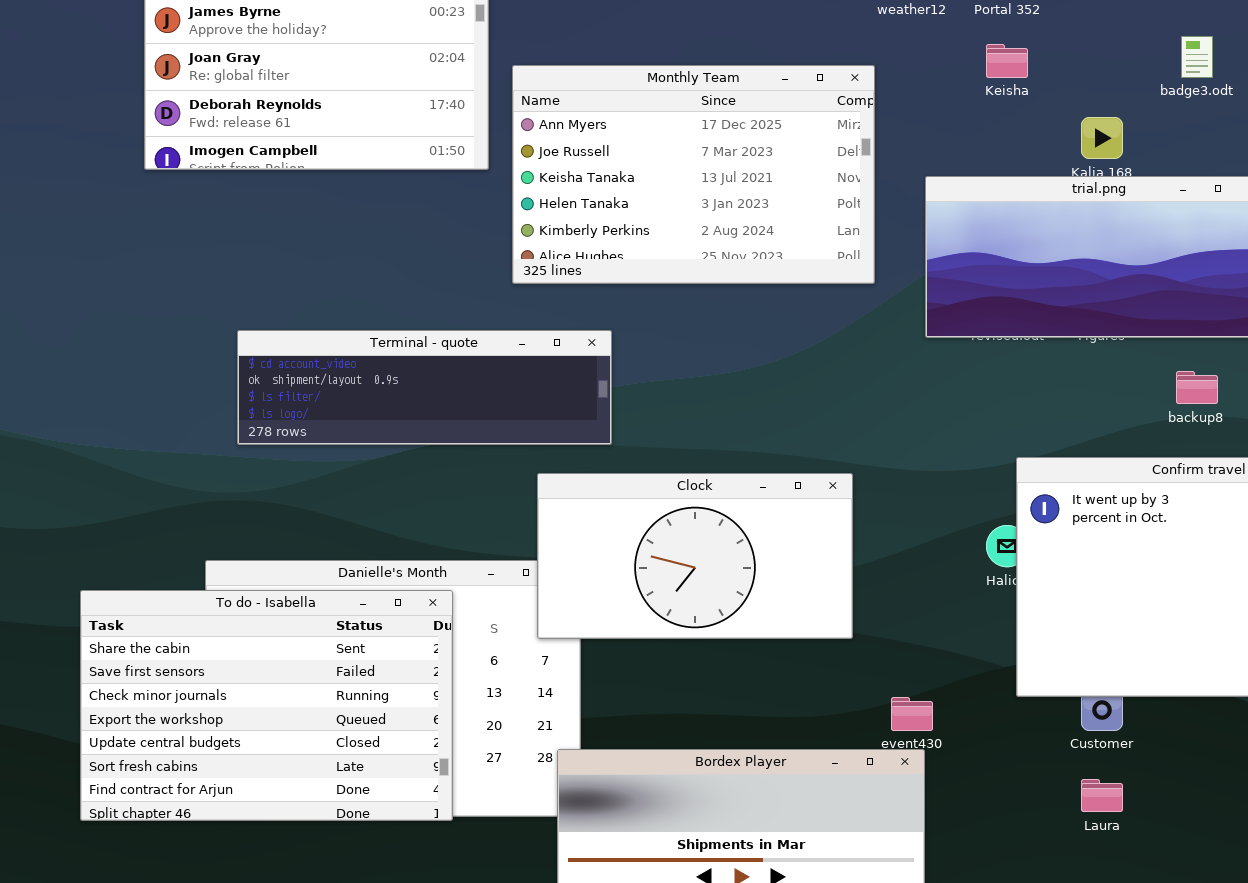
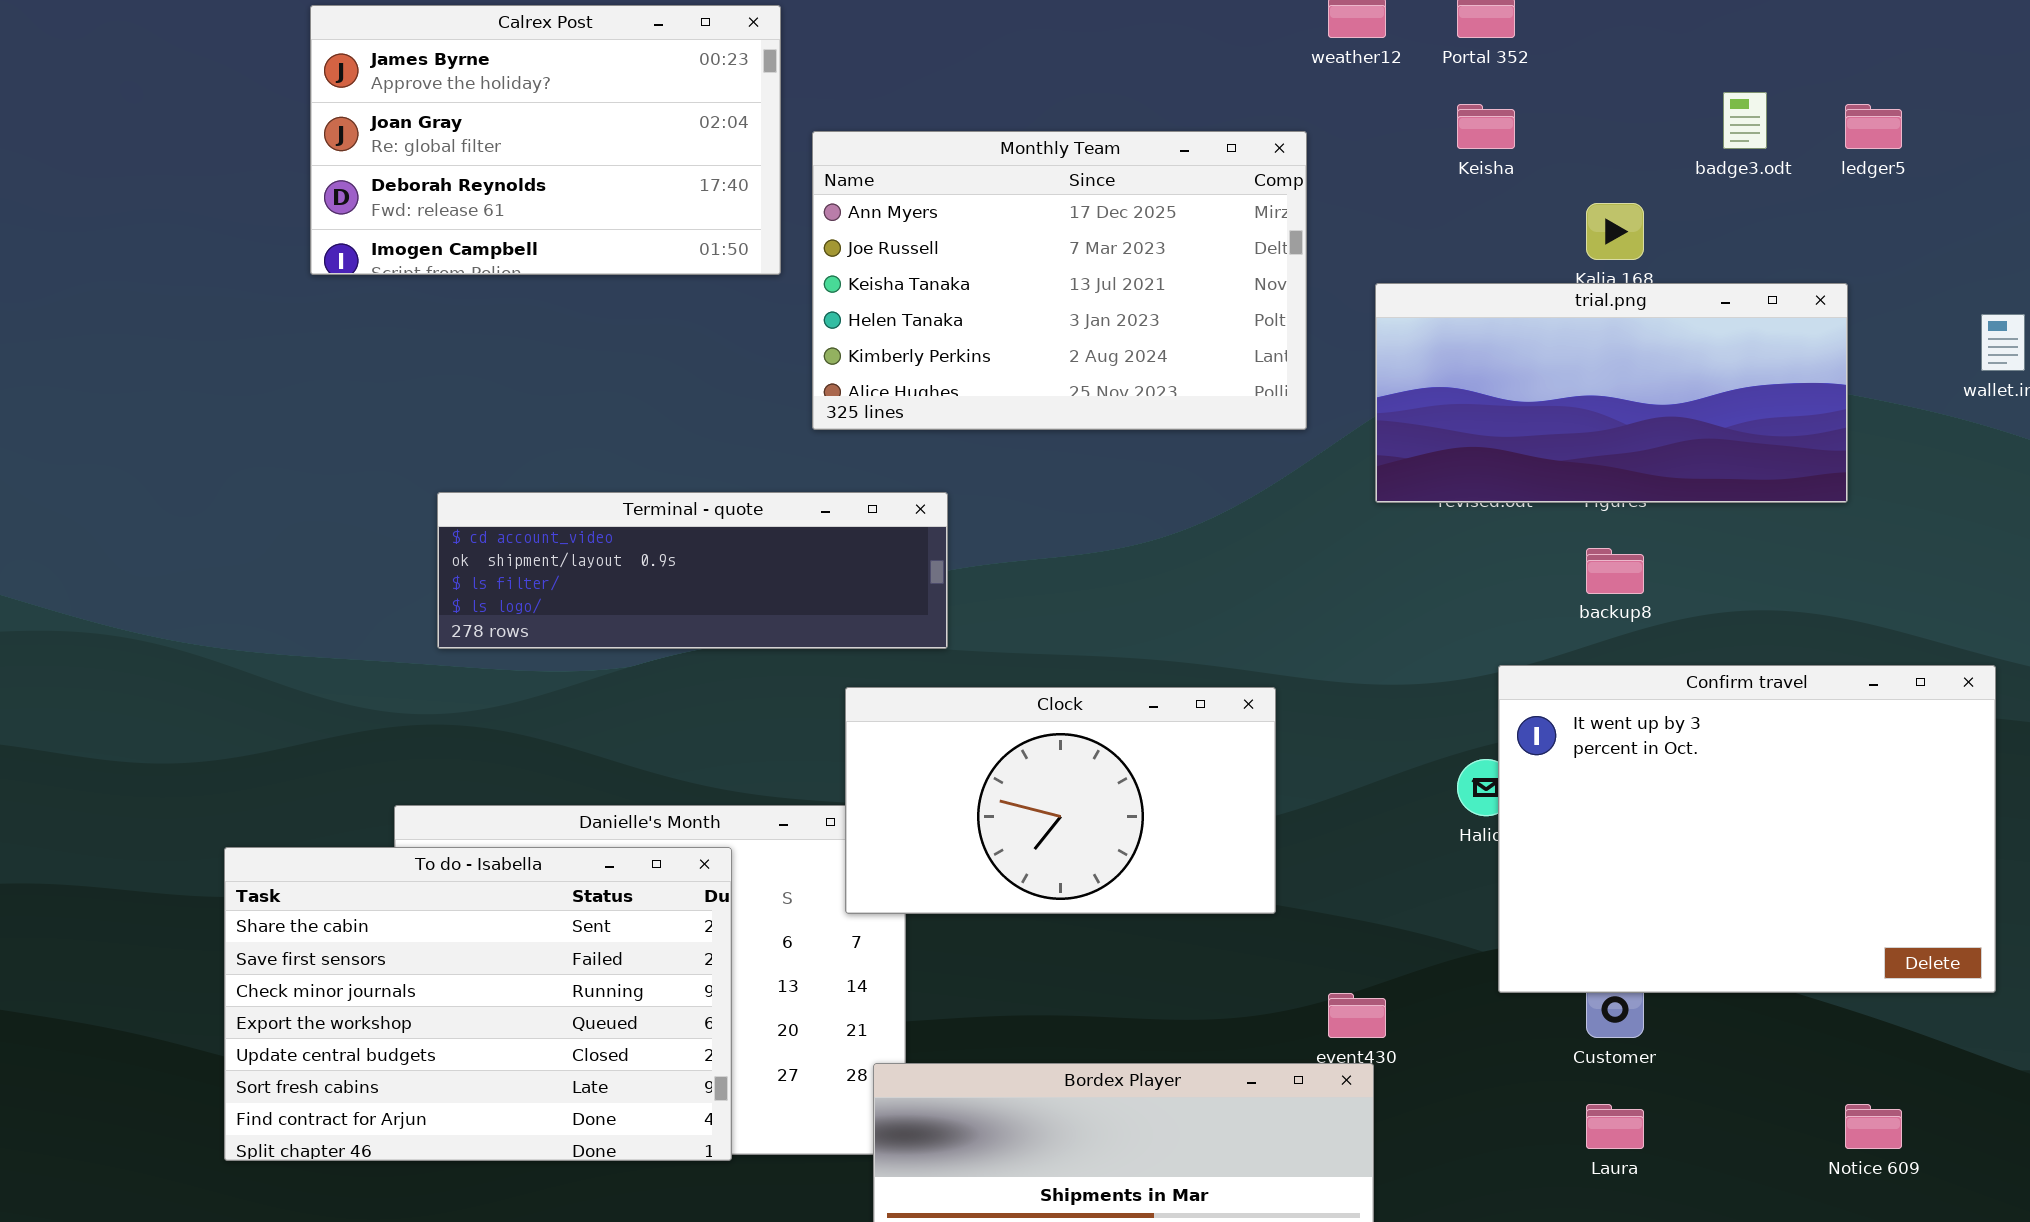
backup8: [1176,371,1218,404] -> [1586,548,1644,594], moved

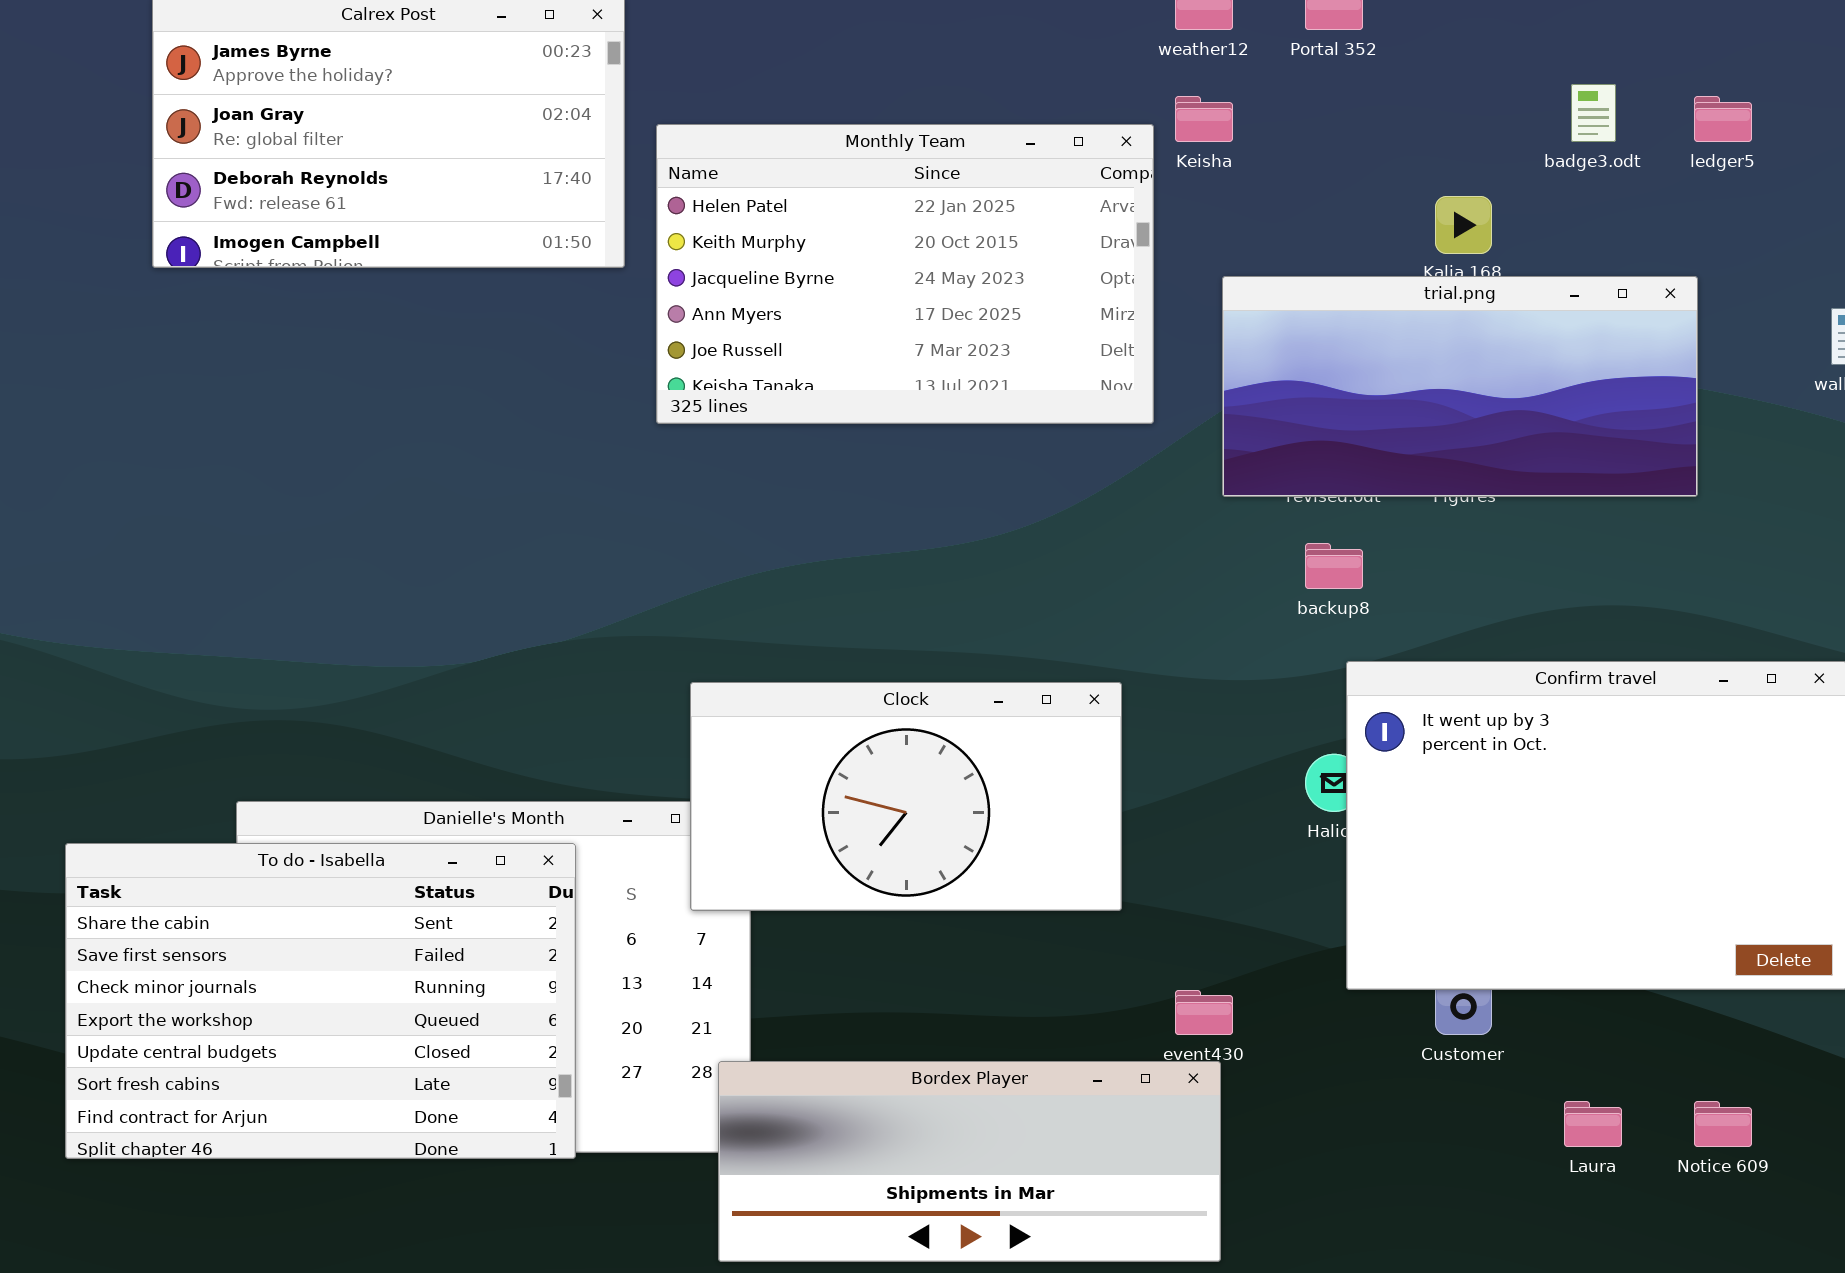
Keisha: [1457,104,1515,149] -> [1175,96,1233,142], moved
Monthly Team: [812,131,1307,430] -> [656,124,1154,424], scrolled up 3 rows
Terminal - quote: [437,492,948,649] -> none, closed
backup8: [1586,548,1644,594] -> [1305,543,1363,589], moved
Laura: [1586,1104,1644,1149] -> [1564,1101,1622,1147], moved

